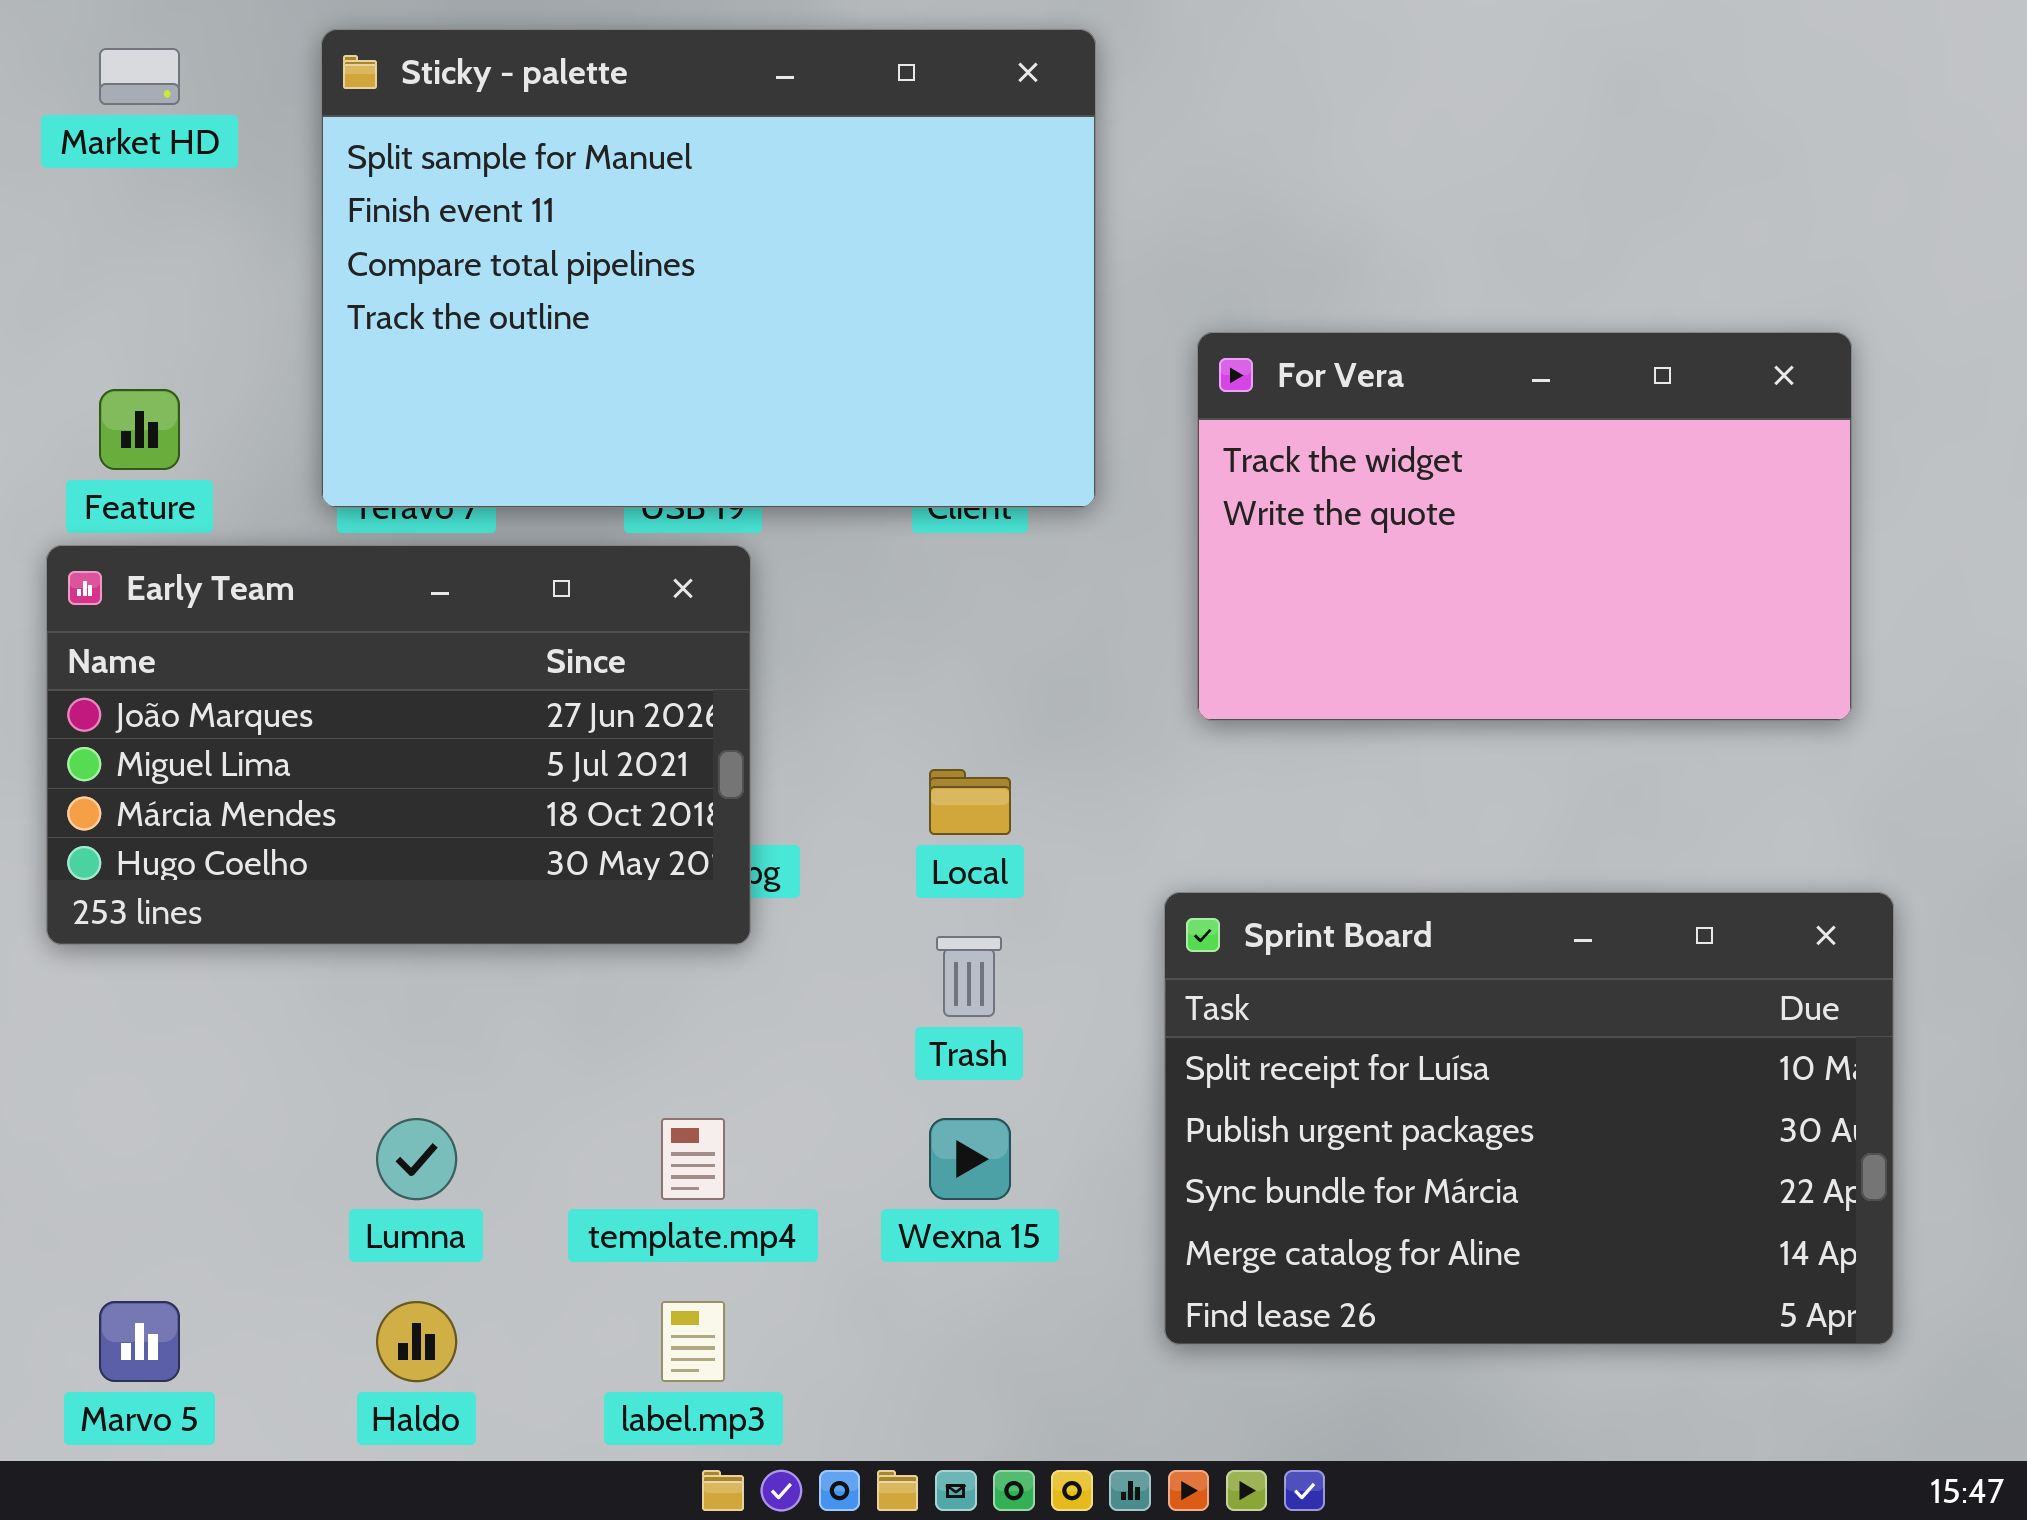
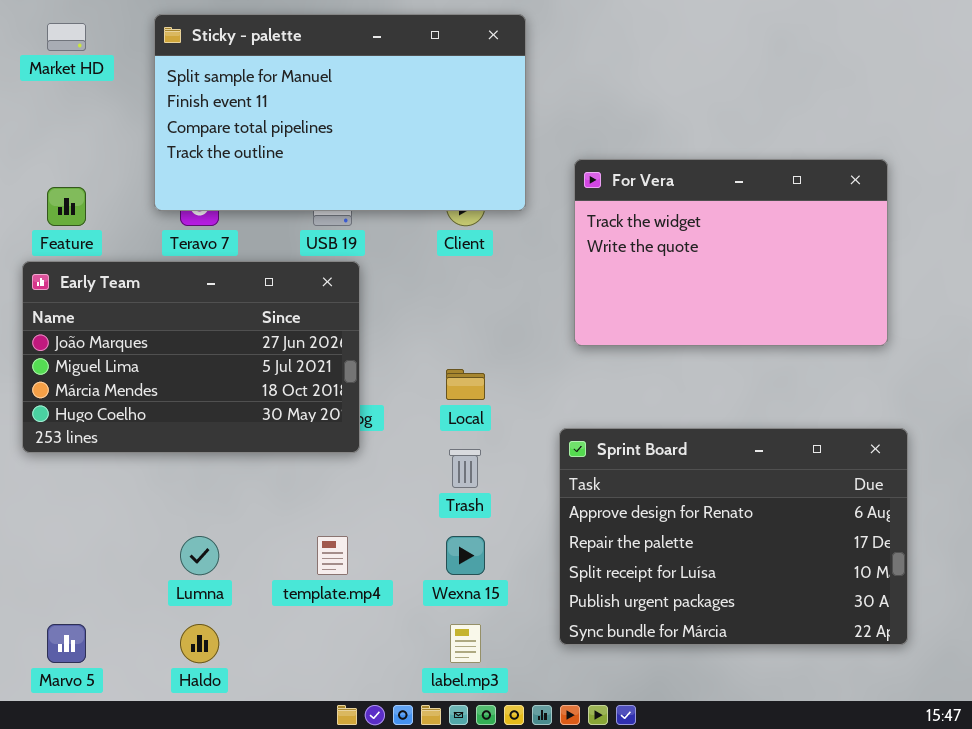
Sticky - palette: [321,29,1096,508] -> [154,14,526,211], resized
Sprint Board: [1164,892,1894,1345] -> [559,428,908,645], scrolled up 2 rows
label.mp3: [661,1301,725,1382] -> [450,624,481,663], moved

